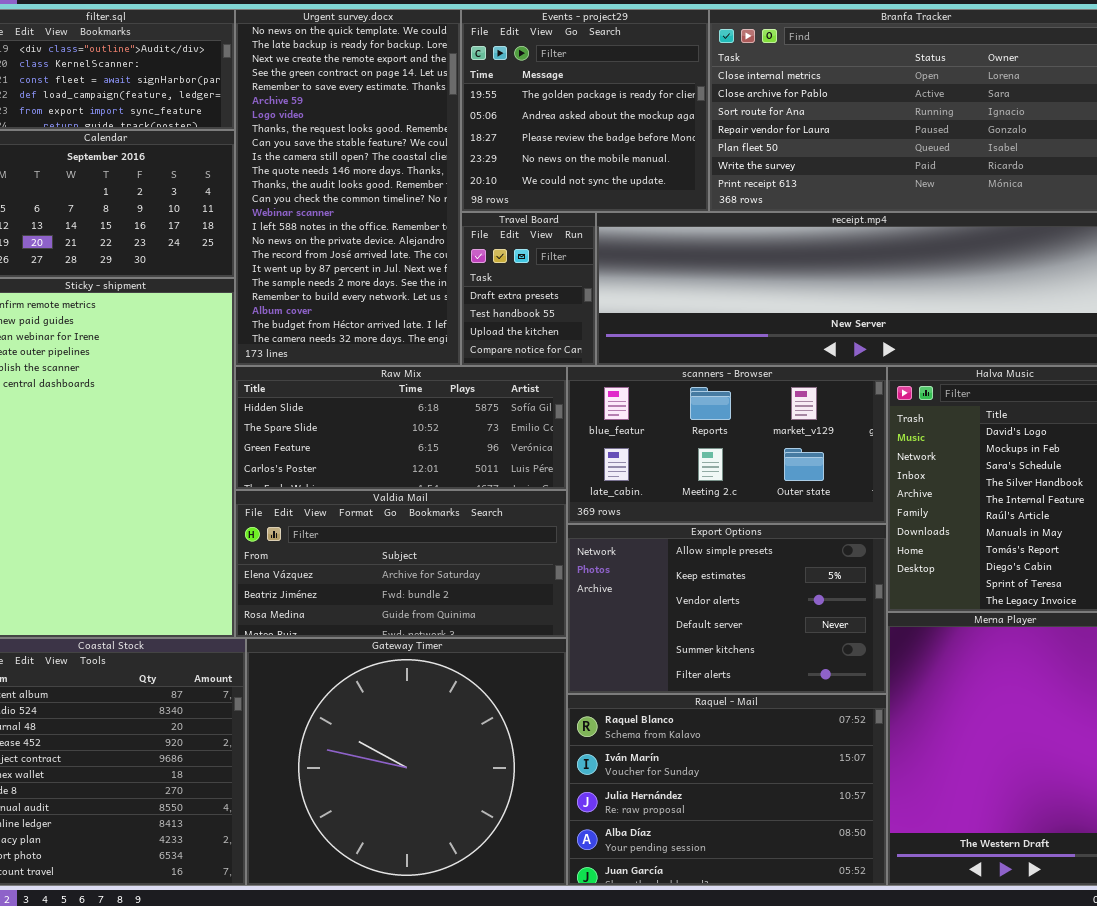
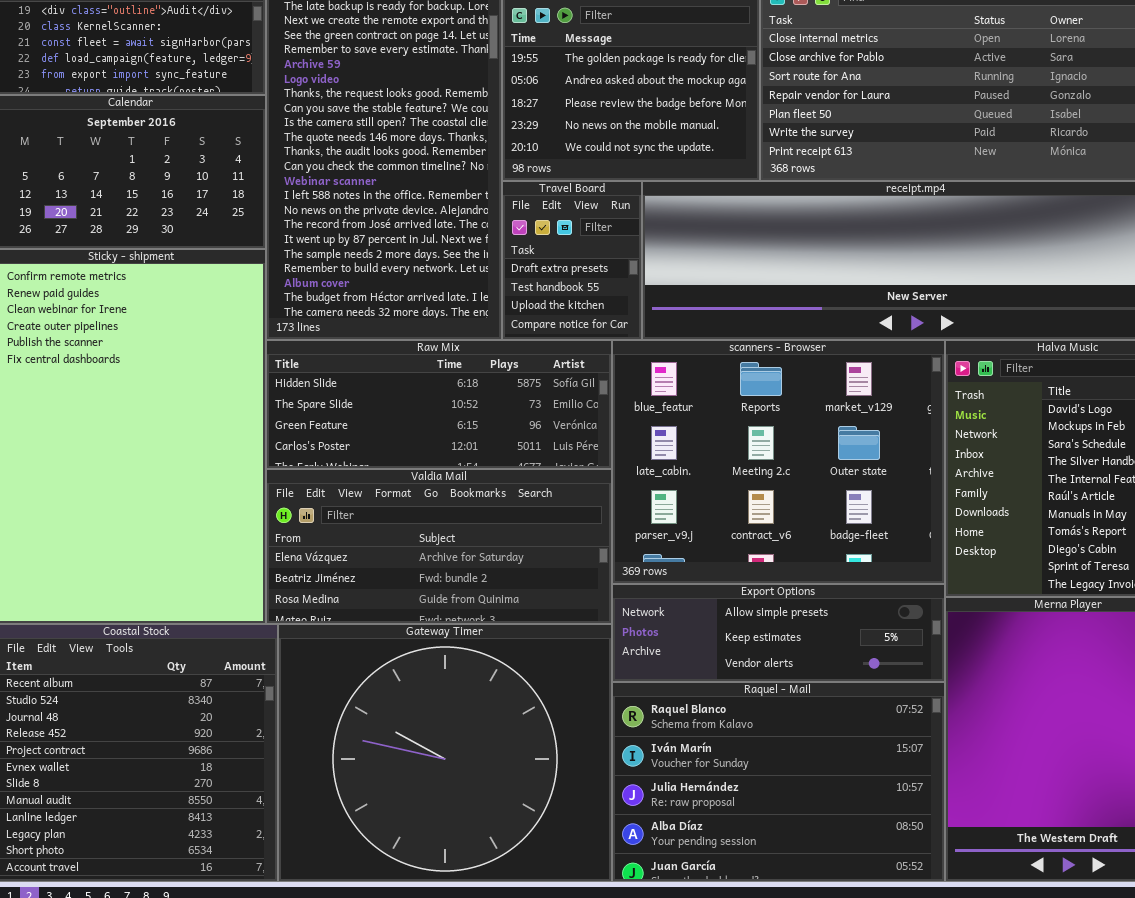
scanners - Browser: [567,366,887,524] -> [612,340,945,584], resized
Export Options: [567,524,887,694] -> [612,584,945,682], resized

